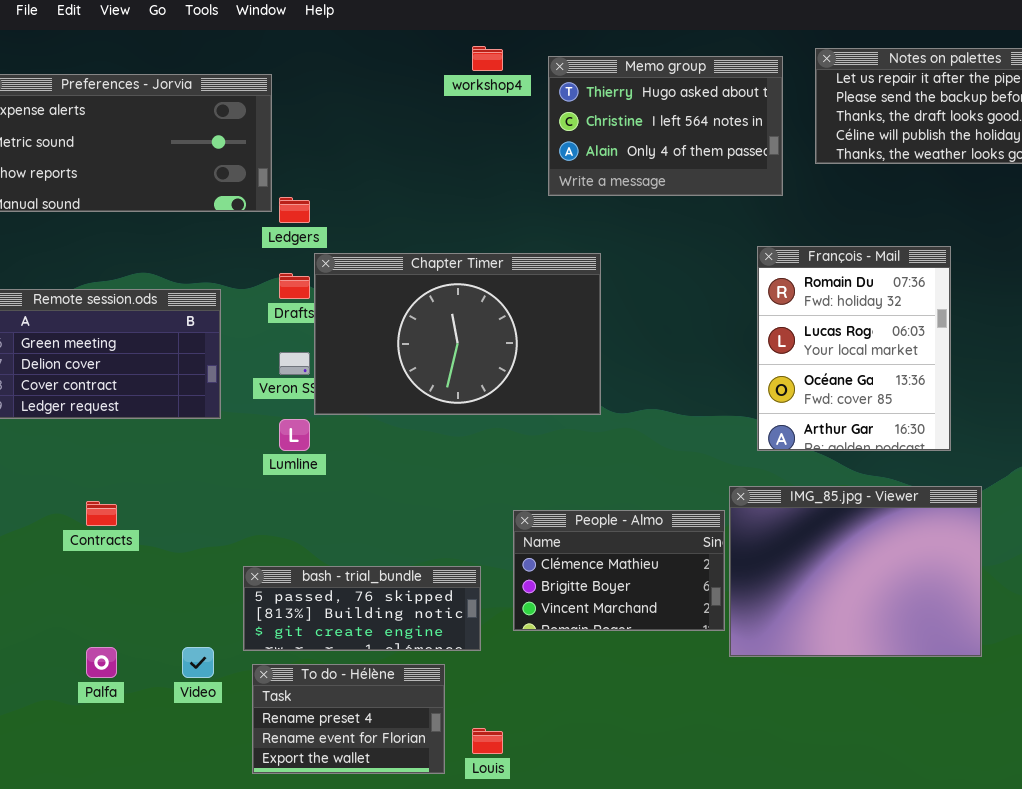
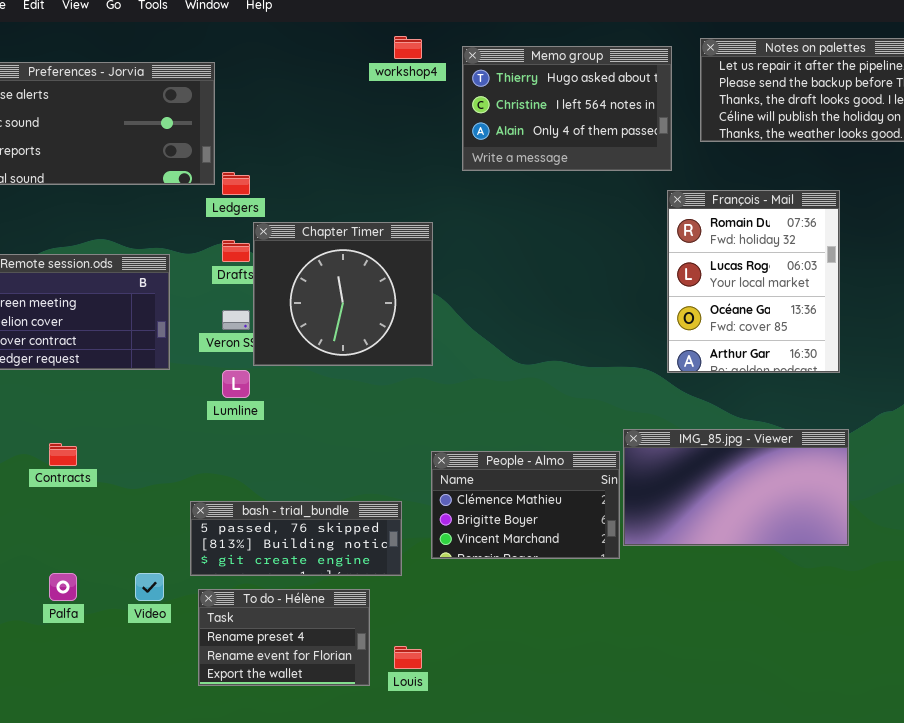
François - Mail: [757,246,951,451] -> [667,190,840,373], moved
Chapter Timer: [314,253,601,415] -> [253,222,433,366], resized
IMG_85.jpg - Viewer: [729,486,982,657] -> [623,429,849,546], resized

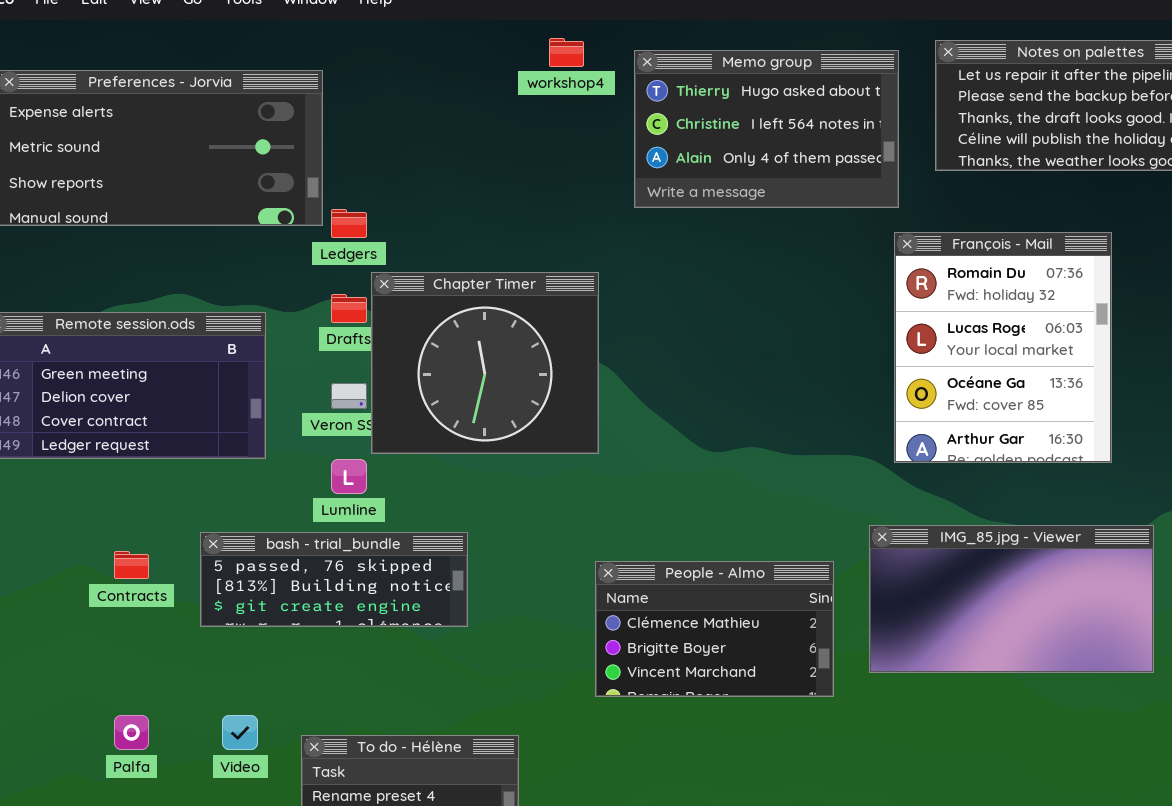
IMG_85.jpg - Viewer: [623,429,849,546] -> [869,525,1154,673], moved
bash - trial_bundle: [190,501,402,576] -> [200,532,468,627], moved

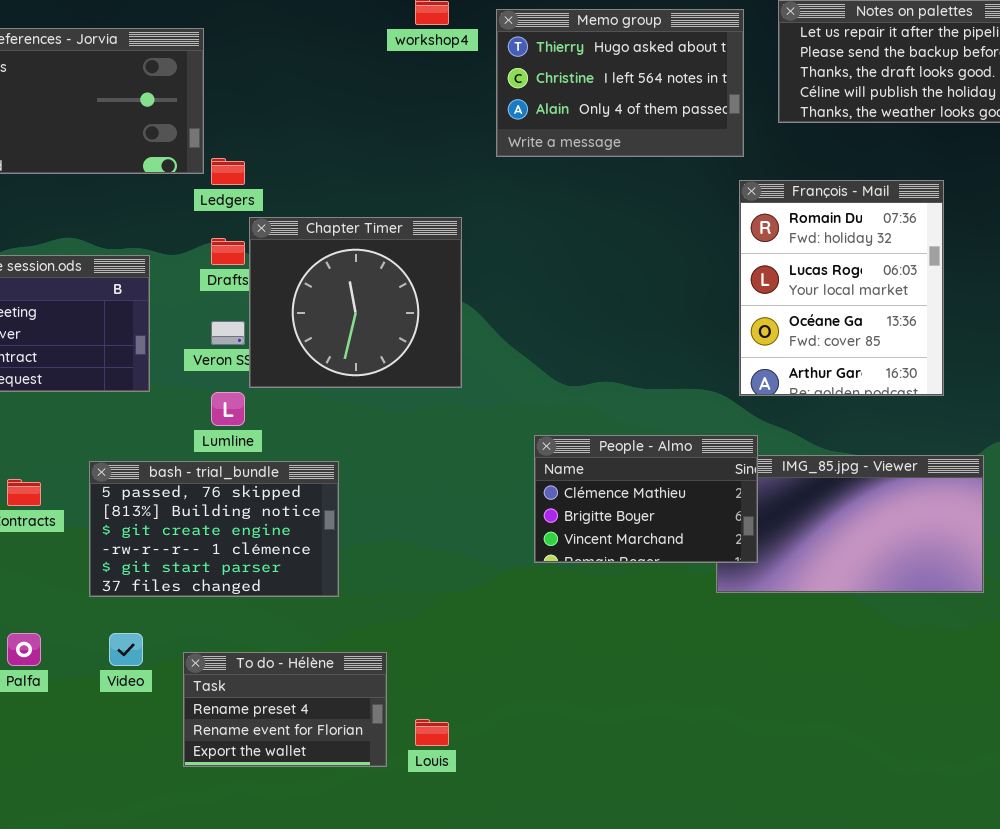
bash - trial_bundle: [200,532,468,627] -> [89,461,339,597], resized
People - Almo: [595,561,834,697] -> [534,435,758,563], moved

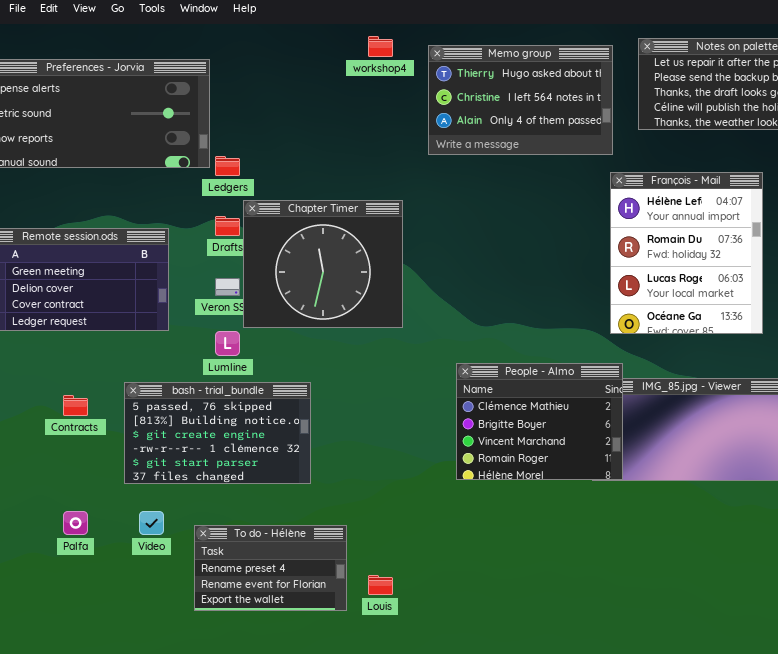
François - Mail: [739,180,944,396] -> [610,172,763,334], scrolled up 1 row
People - Almo: [534,435,758,563] -> [456,363,623,480], resized

